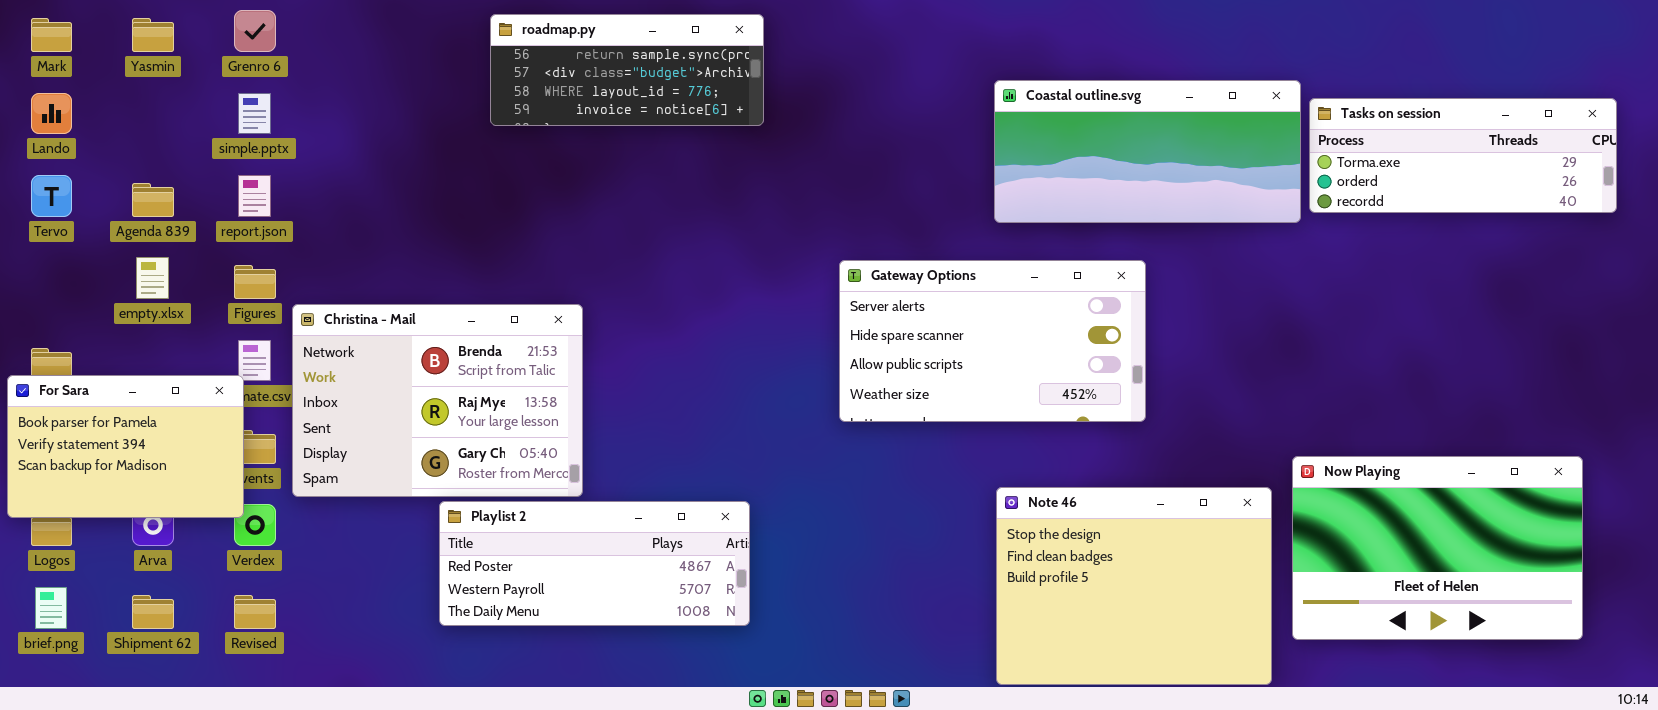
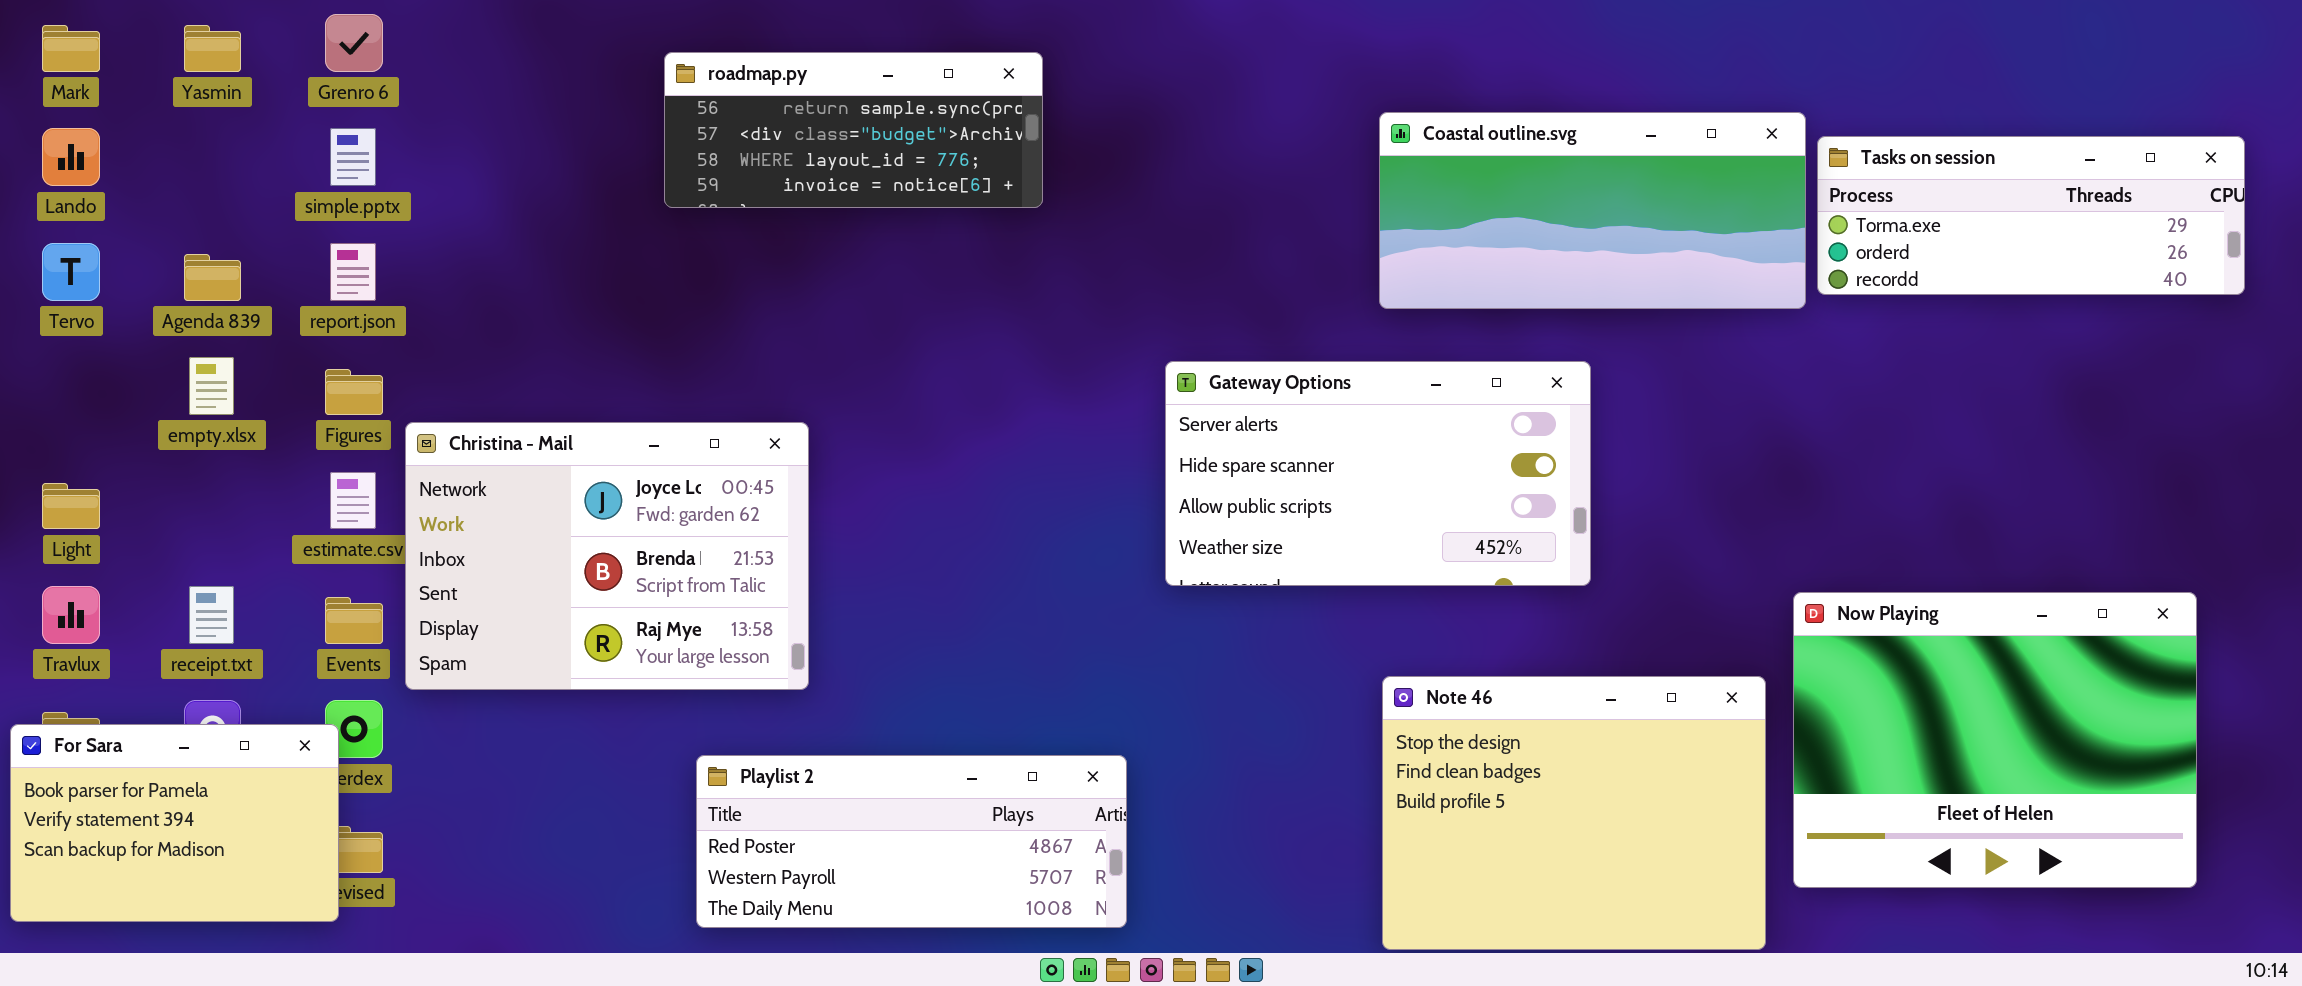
roadmap.py: [490,14,764,126] -> [664,52,1043,208], moved
Christina - Mail: [292,304,583,497] -> [405,422,809,690], scrolled up 1 row
For Sara: [7,375,244,518] -> [10,724,339,922], moved
Now Playing: [1292,456,1583,640] -> [1793,592,2197,888], resized
Playlist 2: [439,501,750,626] -> [696,755,1127,928], moved

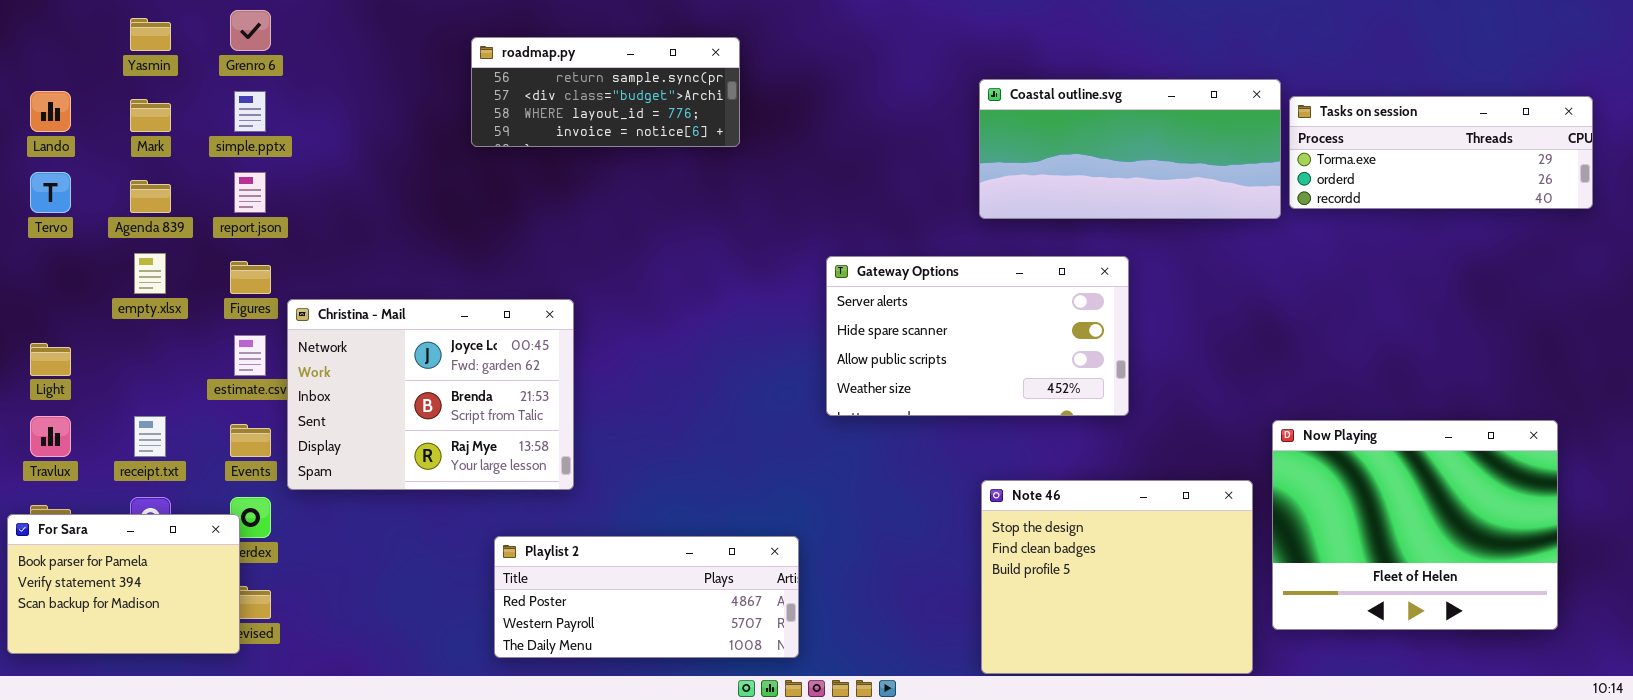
Mark: [42,25,100,72] -> [130,99,171,132], moved

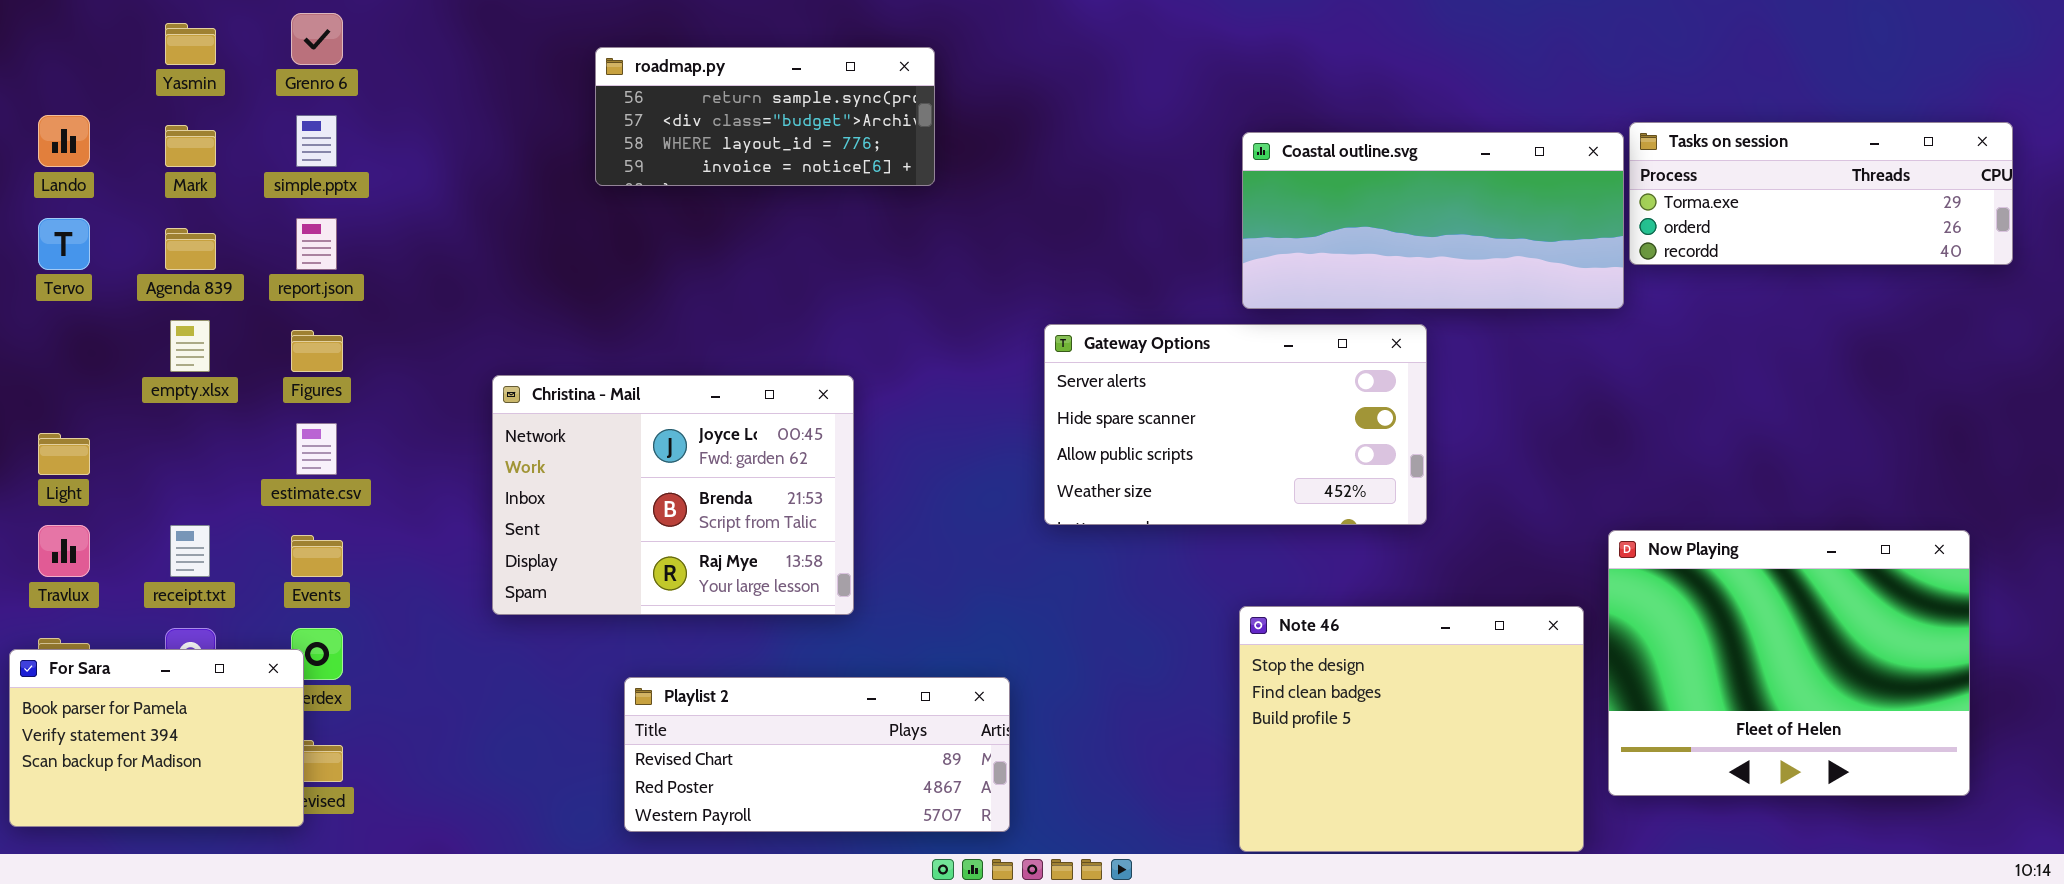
Coastal outline.svg: [979,79,1281,219] -> [1242,132,1624,309], moved
Christina - Mail: [287,299,574,490] -> [492,375,854,615], moved
Playlist 2: [494,536,799,658] -> [624,677,1010,832], scrolled up 1 row

